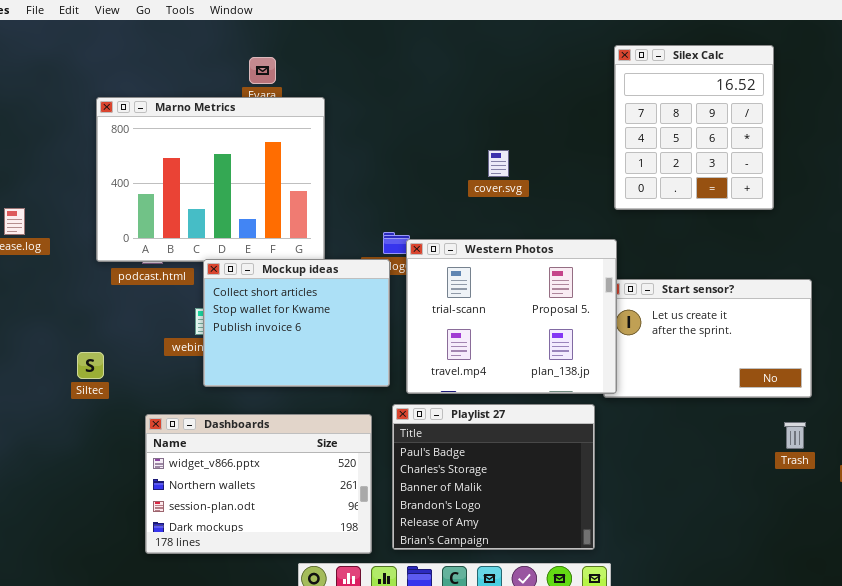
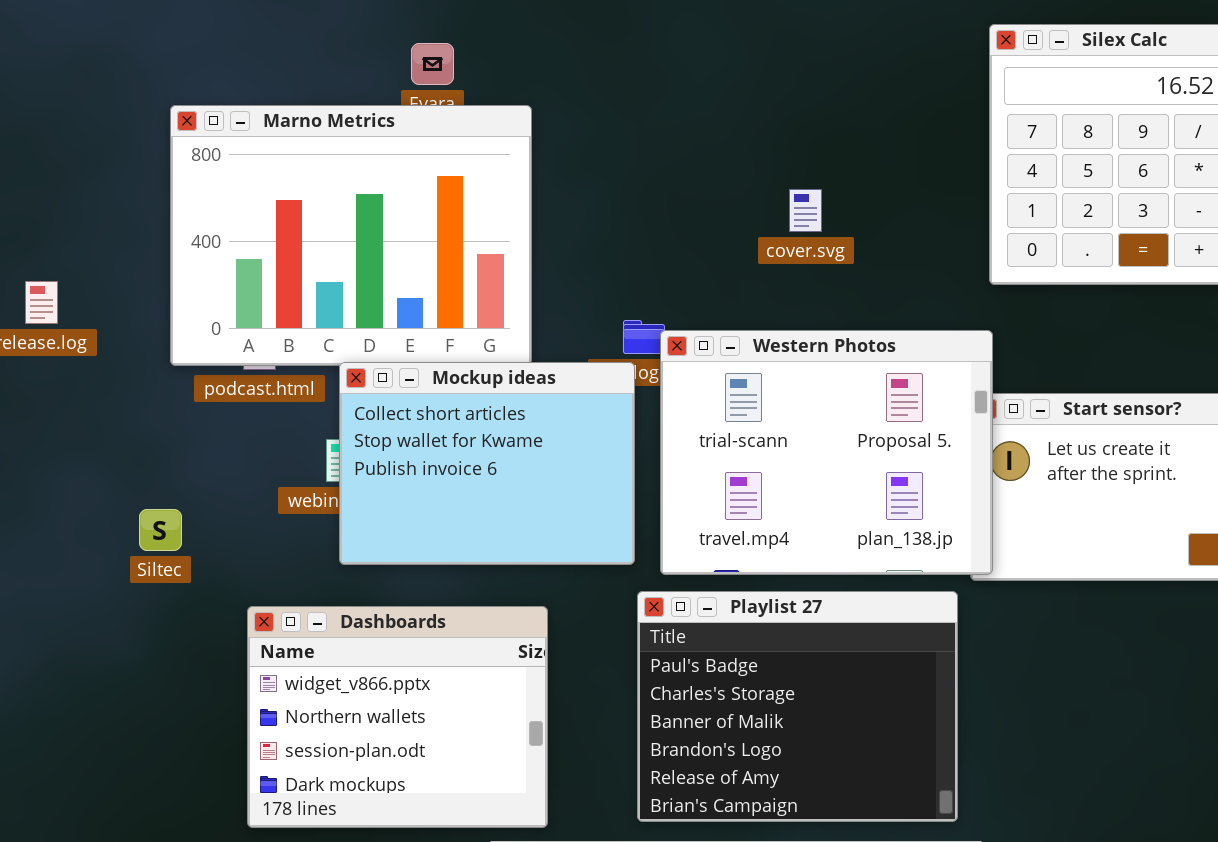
Dashboards: [145,414,372,554] -> [247,606,548,828], resized

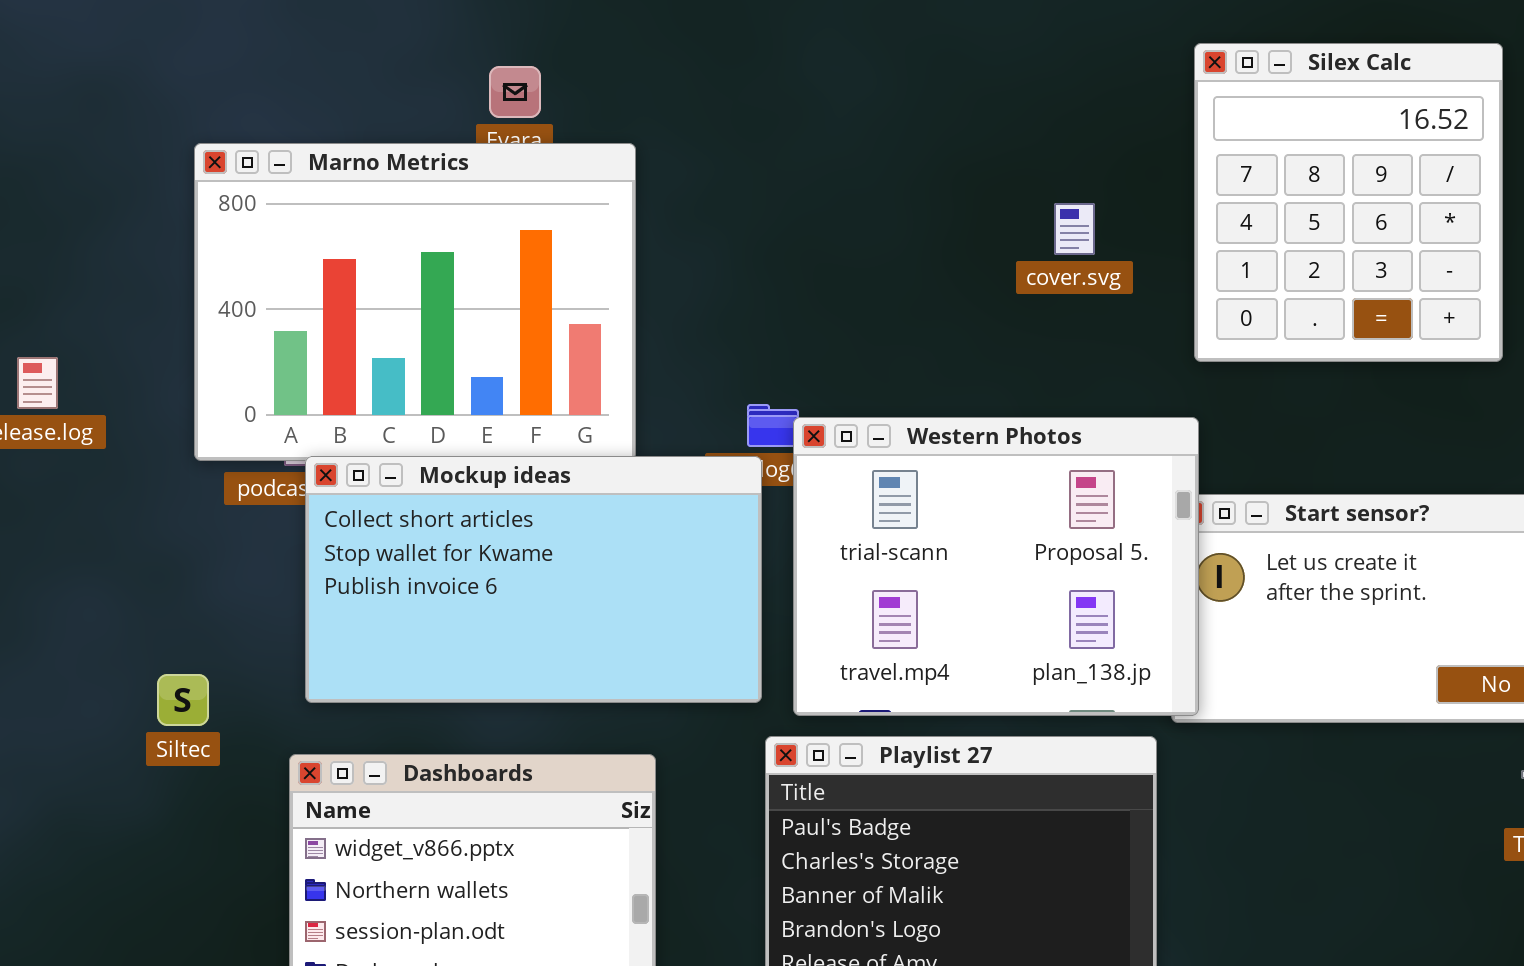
cover.svg: [789,189,822,232] -> [1054,203,1095,255], moved
Mockup ideas: [339,362,635,565] -> [305,456,762,703], resized
Siltec: [139,509,182,551] -> [157,674,209,726], moved

